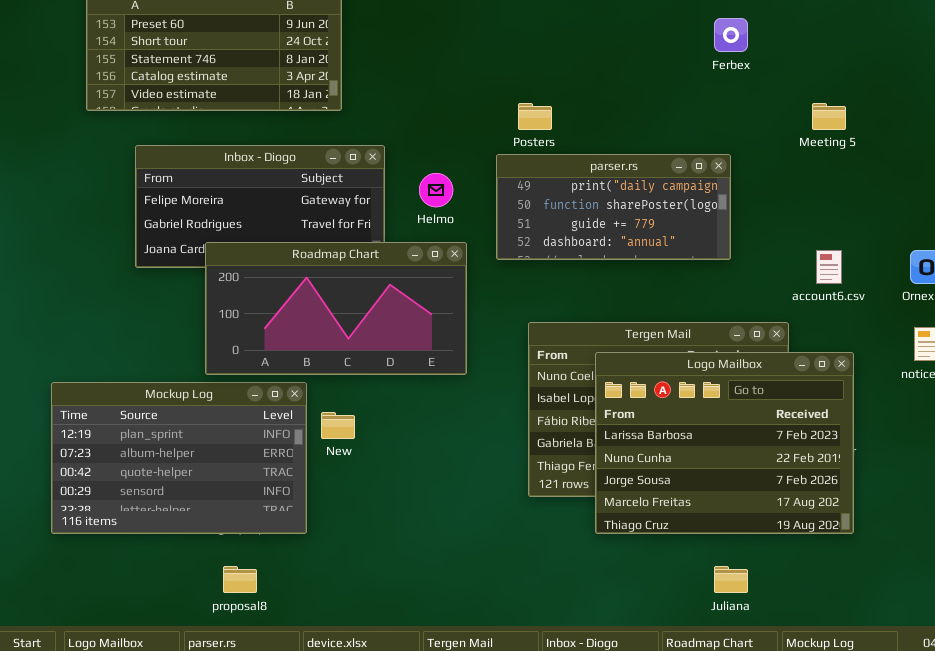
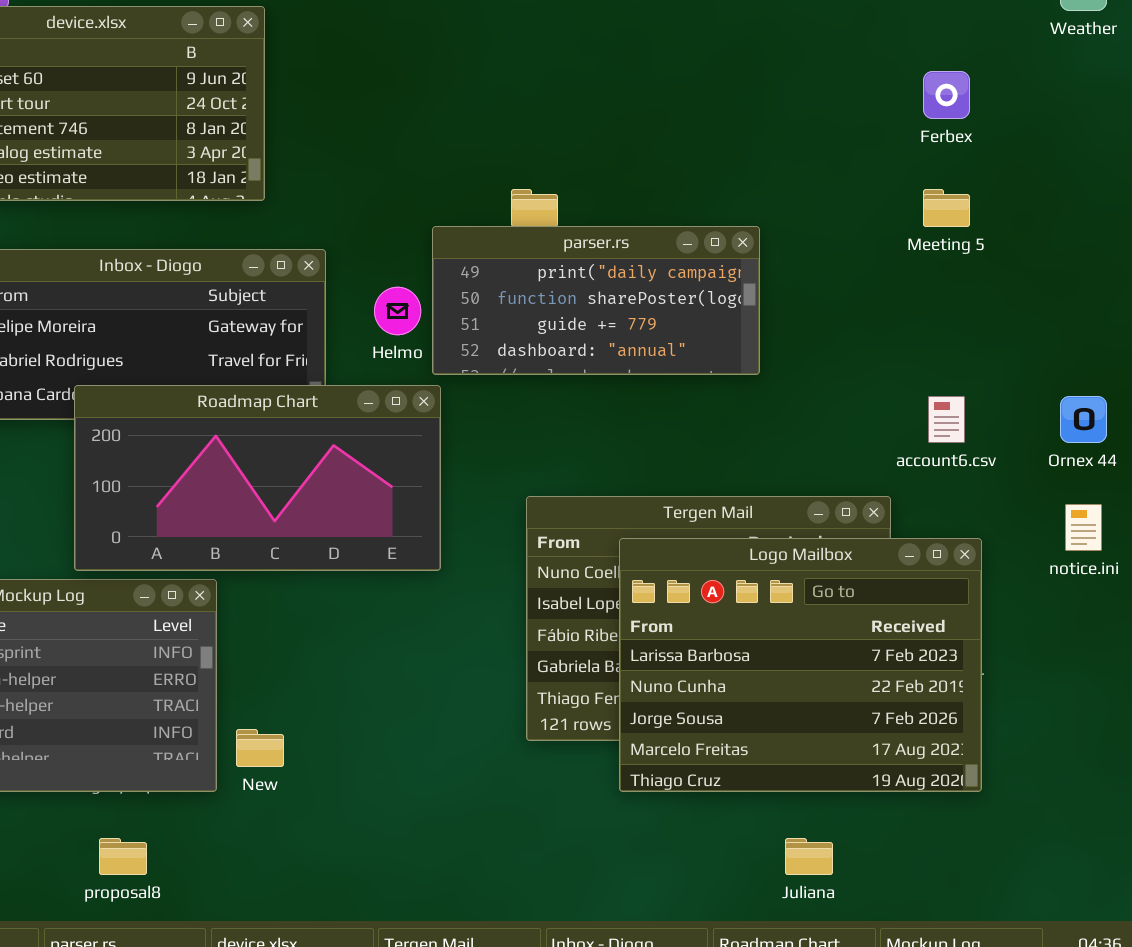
Ferbex: [714,18,748,52] -> [923,71,970,119], moved
parser.rs: [496,154,731,260] -> [432,226,760,375], moved
New: [321,412,355,439] -> [236,729,284,767], moved

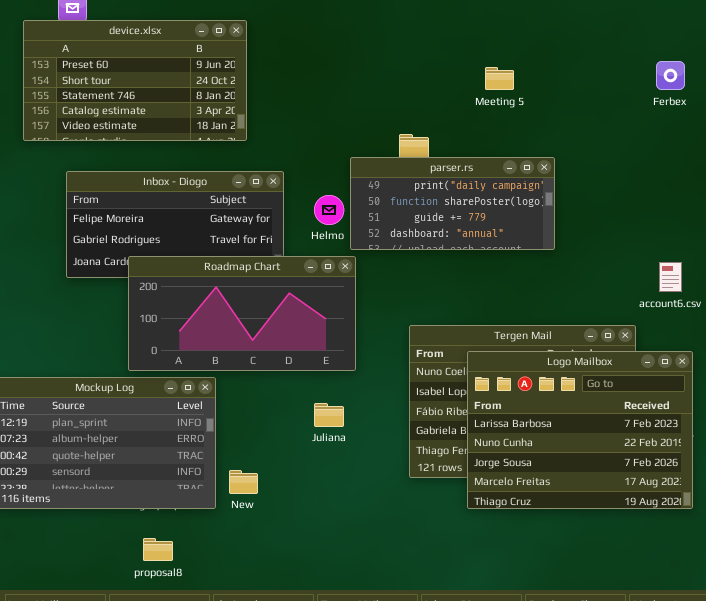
Meeting 5: [923,189,970,227] -> [485,67,514,90], moved
Juliana: [785,838,833,875] -> [314,403,344,427], moved

